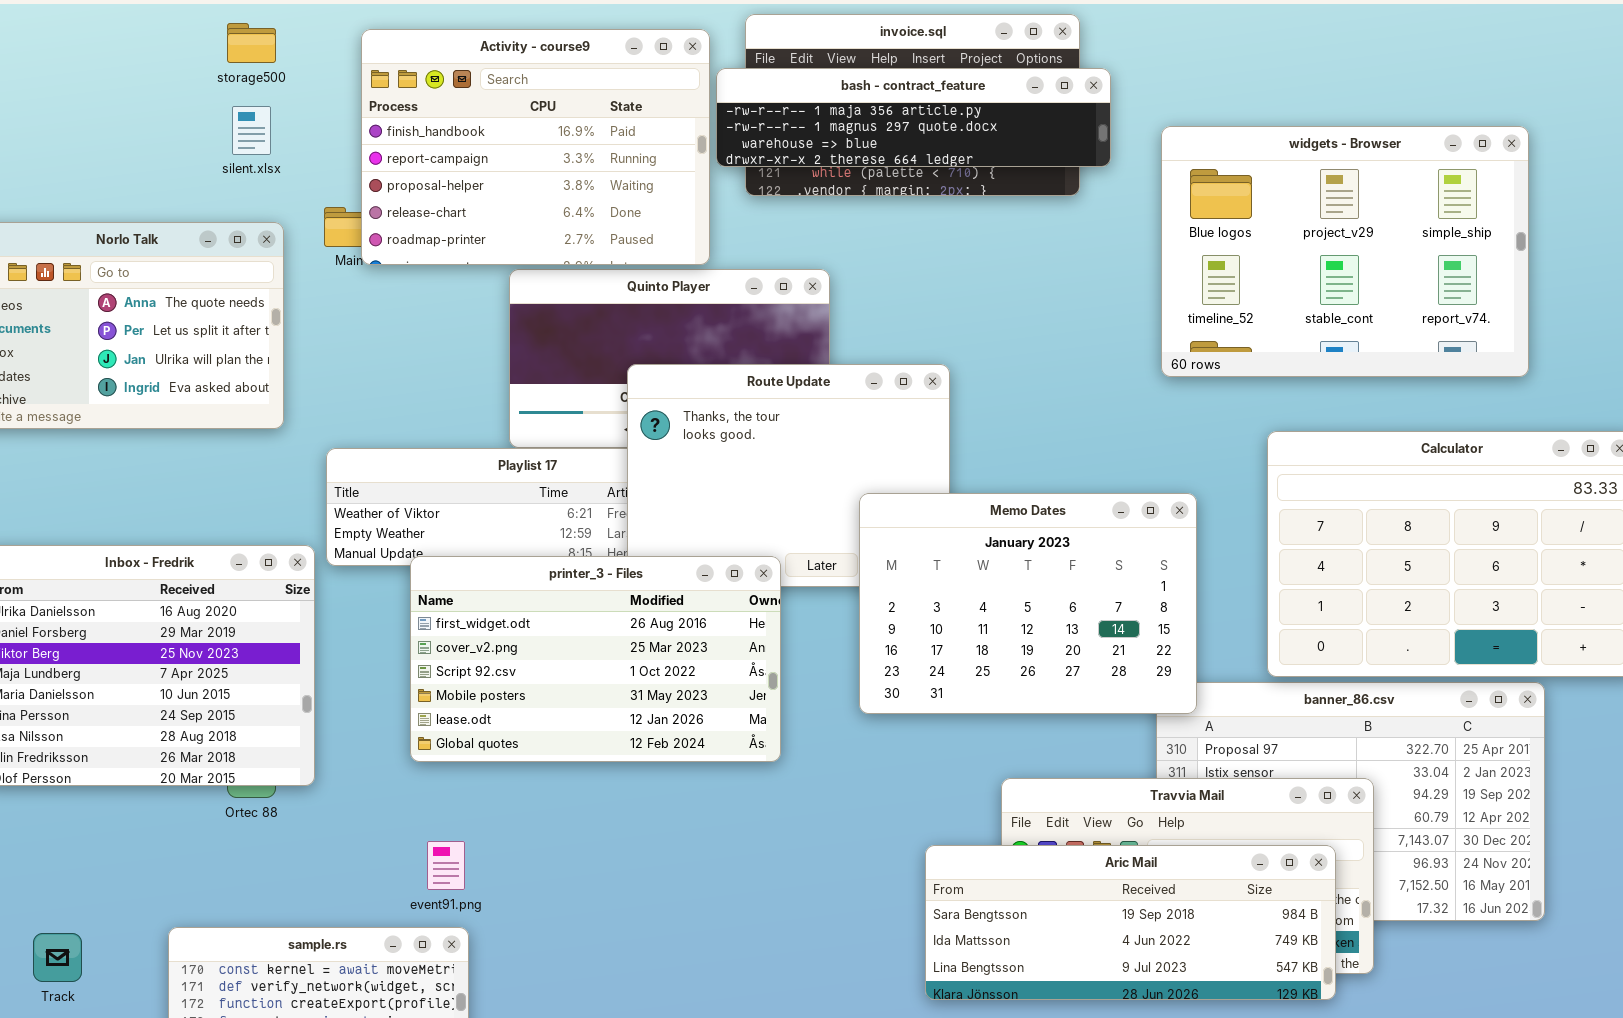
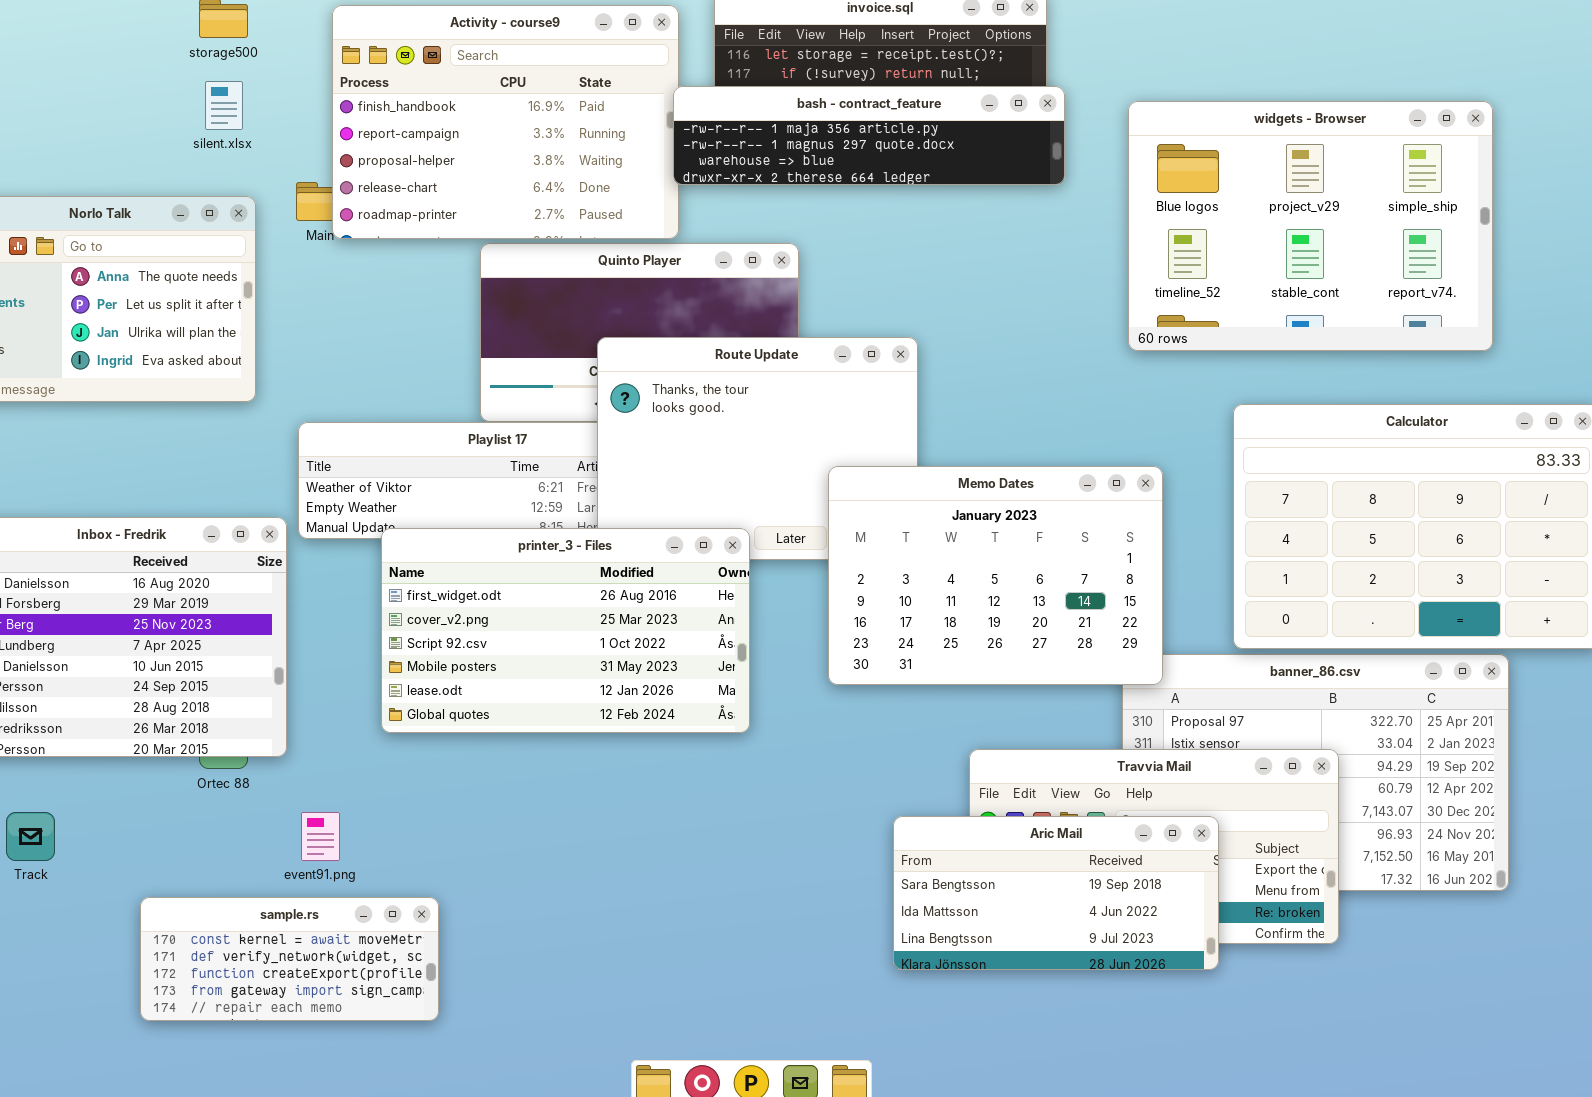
bash - contract_feature: [716,68,1111,167] -> [673,86,1065,185], moved
event91.png: [427,841,465,890] -> [301,812,340,861], moved
Aric Mail: [925,845,1336,1000] -> [893,816,1219,970], resized
Track: [33,933,82,982] -> [6,812,55,861], moved

